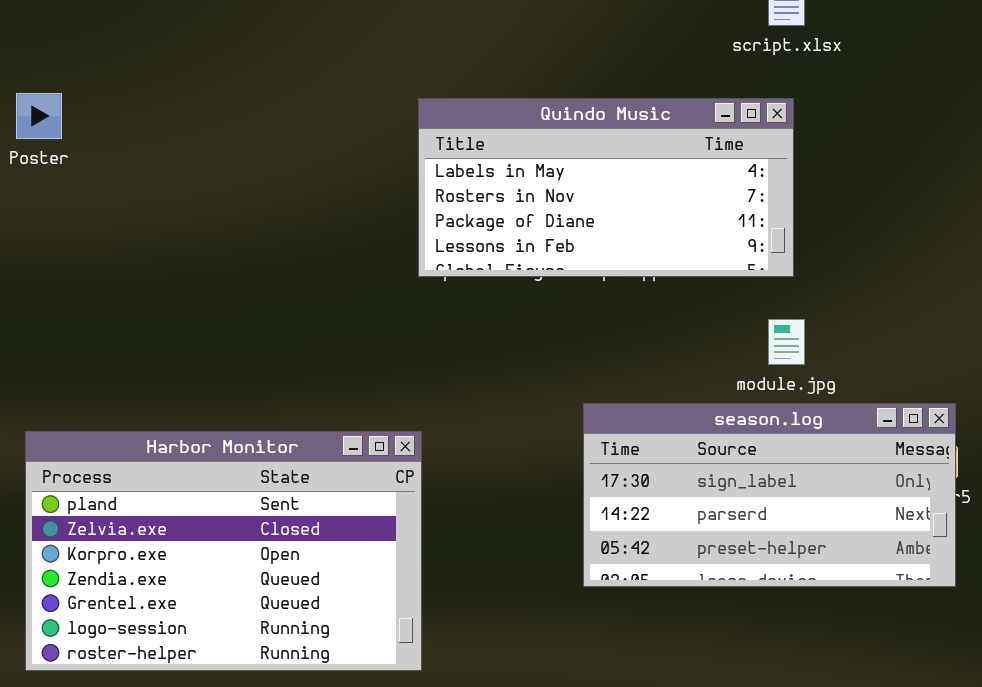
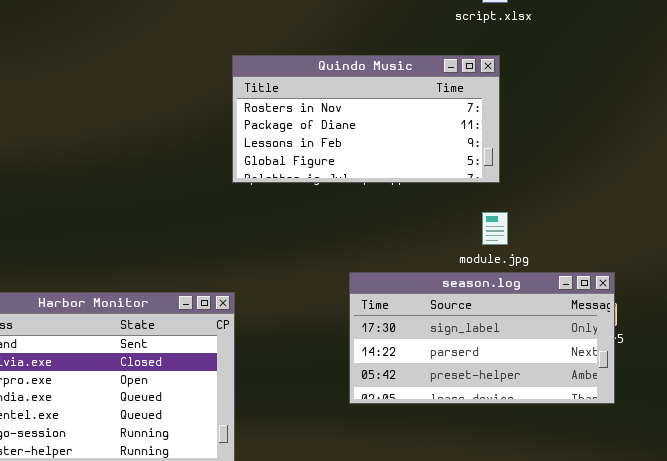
Quindo Music: [418,98,794,277] -> [232,55,500,183], scrolled down 1 row

